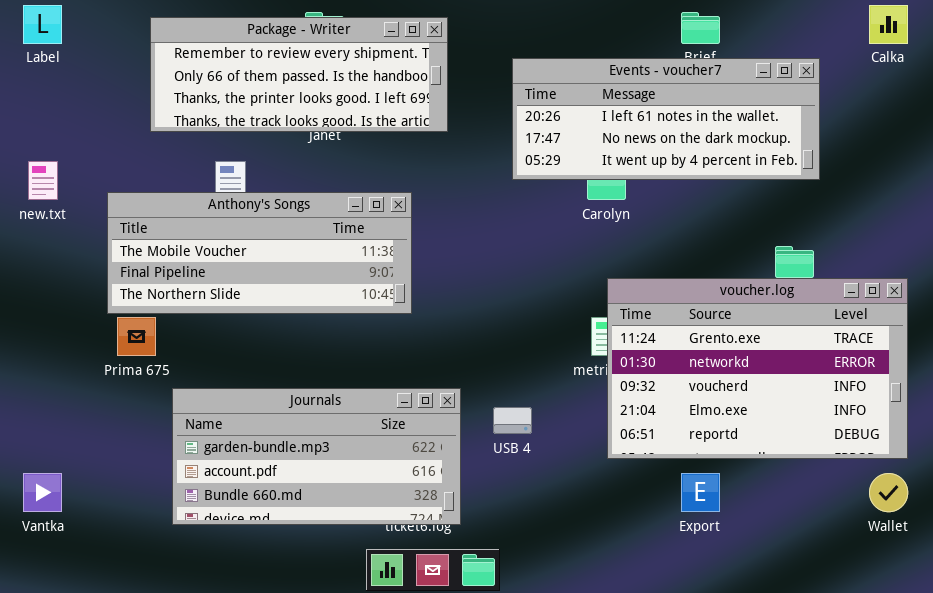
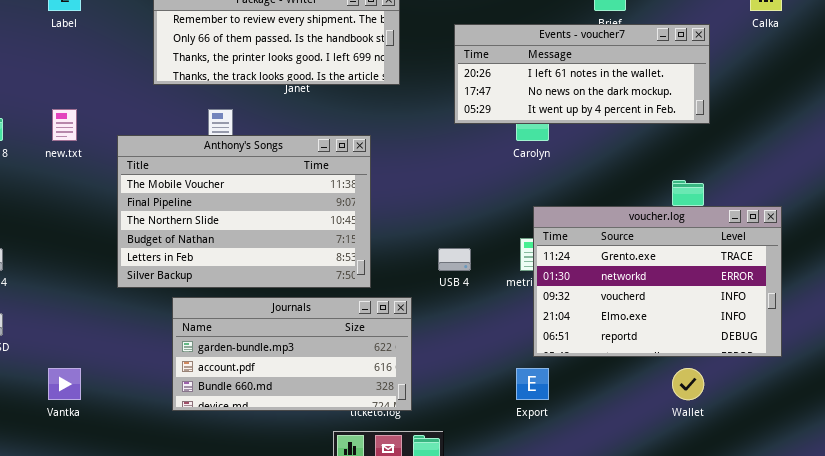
Anthony's Songs: [107,192,412,314] -> [117,135,371,288], resized
USB 4: [493,407,532,434] -> [438,248,471,271], moved
Export: [681,473,720,512] -> [516,368,549,400], moved
Wallet: [869,473,908,512] -> [672,368,704,400], moved

